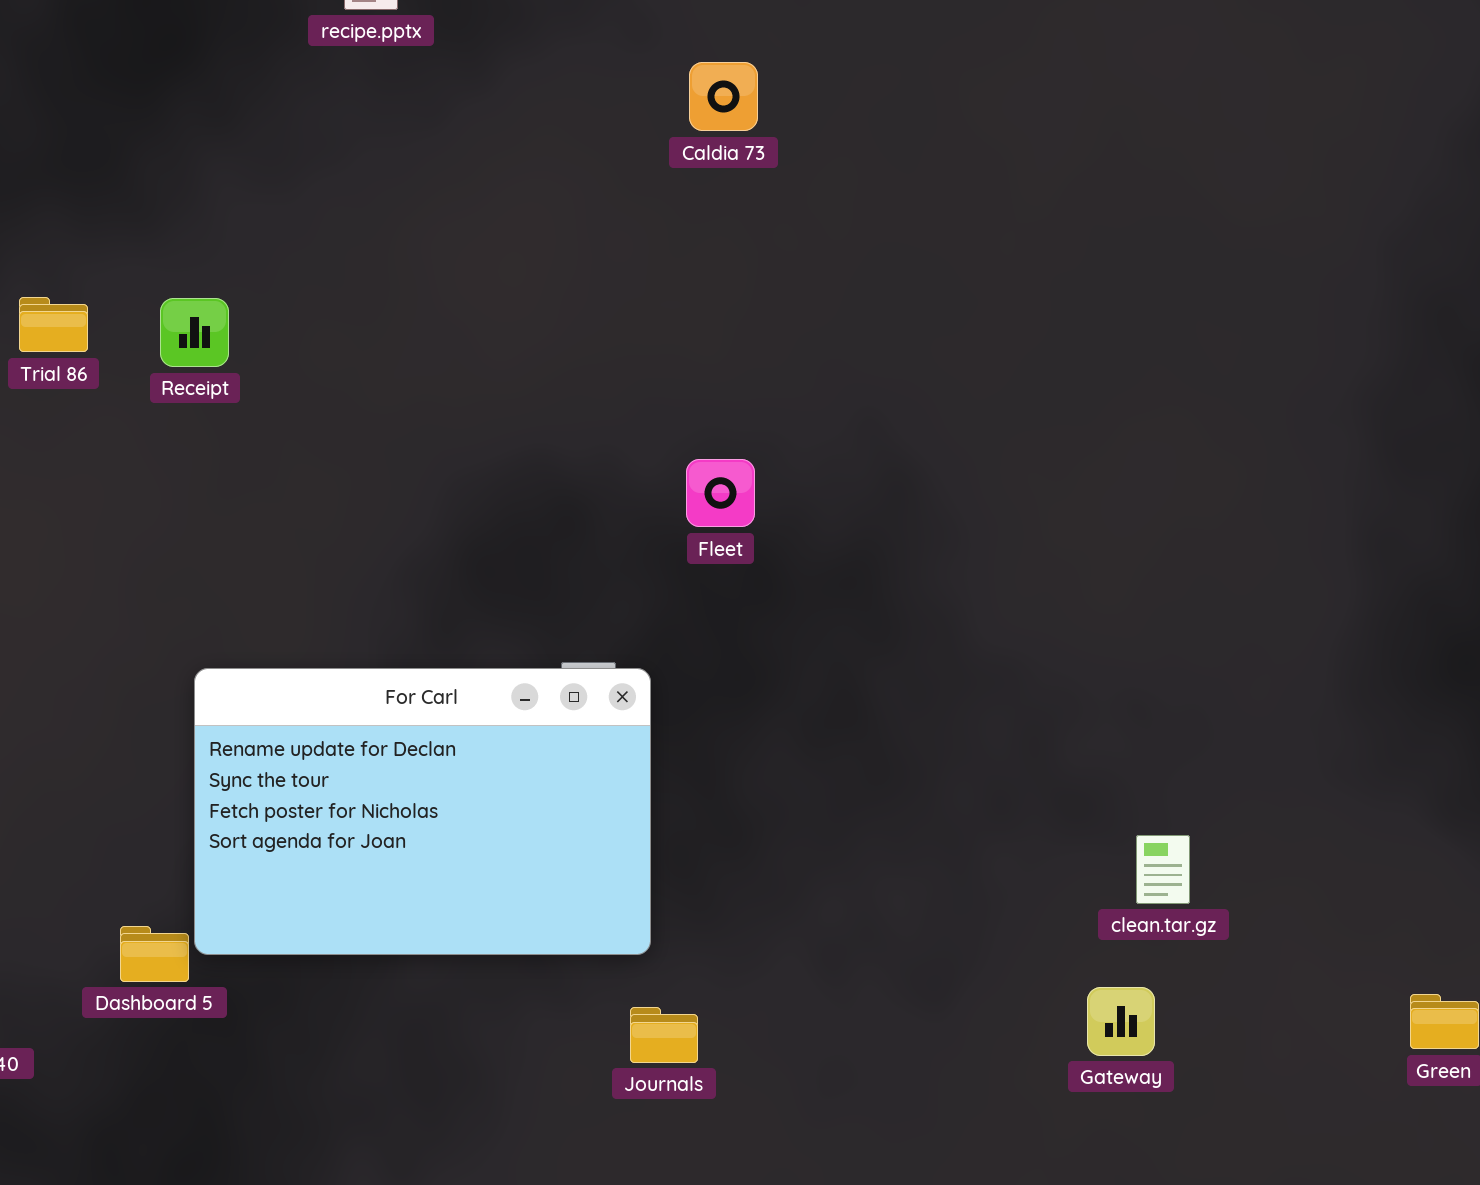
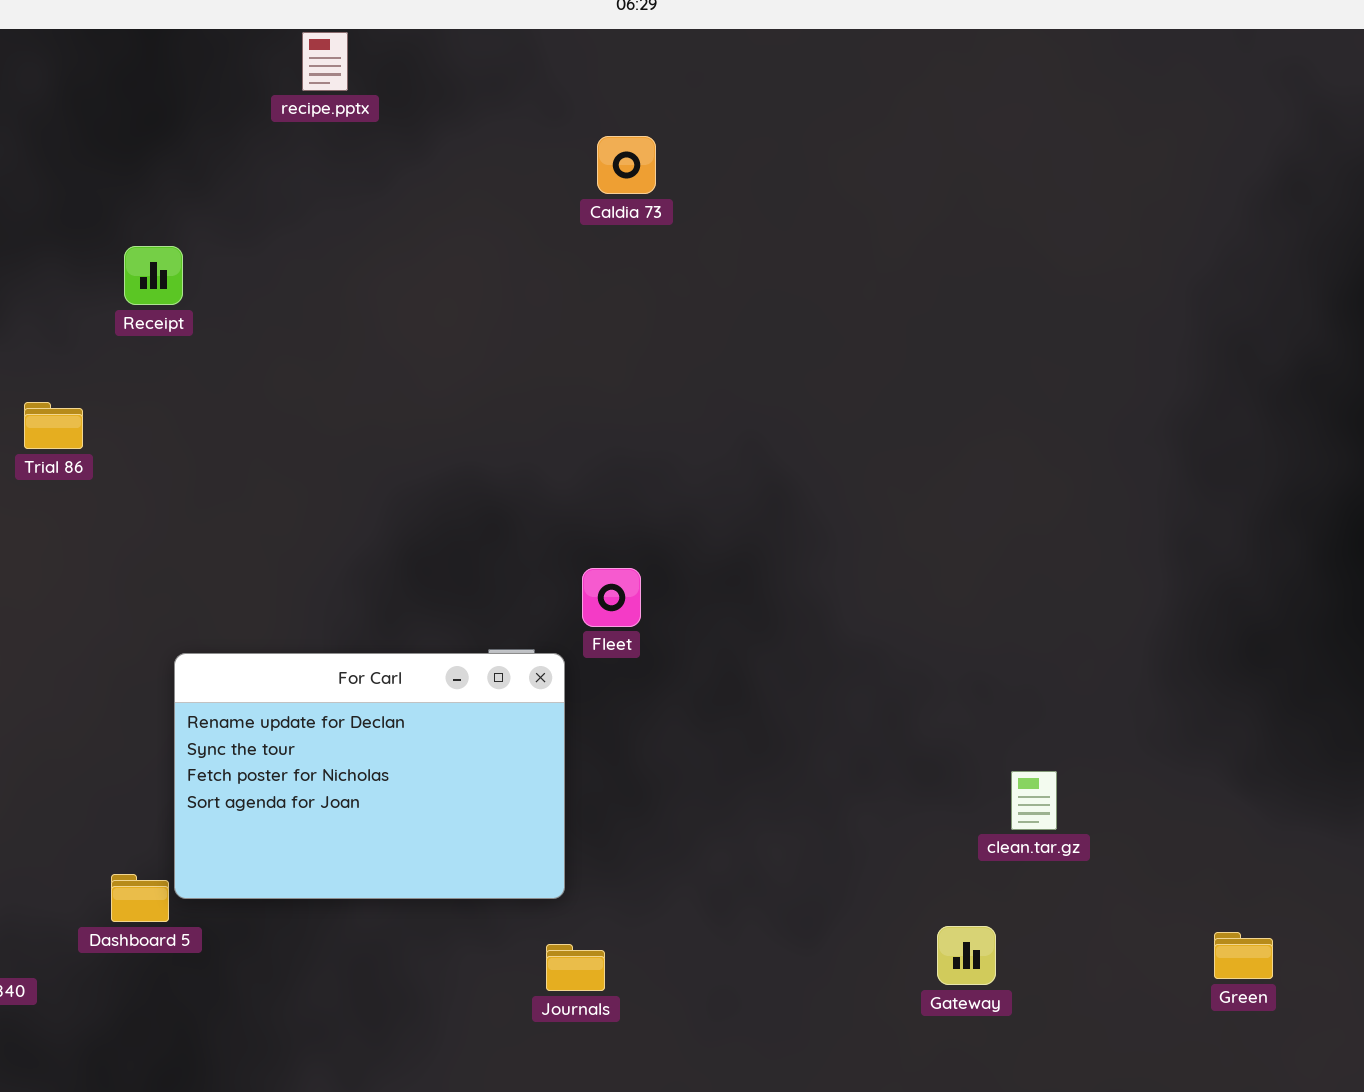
Trial 86: [19,297,88,352] -> [24,402,83,449], moved
Receipt: [160,298,229,367] -> [124,246,183,305], moved
Fleet: [686,459,755,527] -> [582,568,641,627], moved
clean.tar.gz: [1136,835,1190,904] -> [1011,771,1057,830], moved

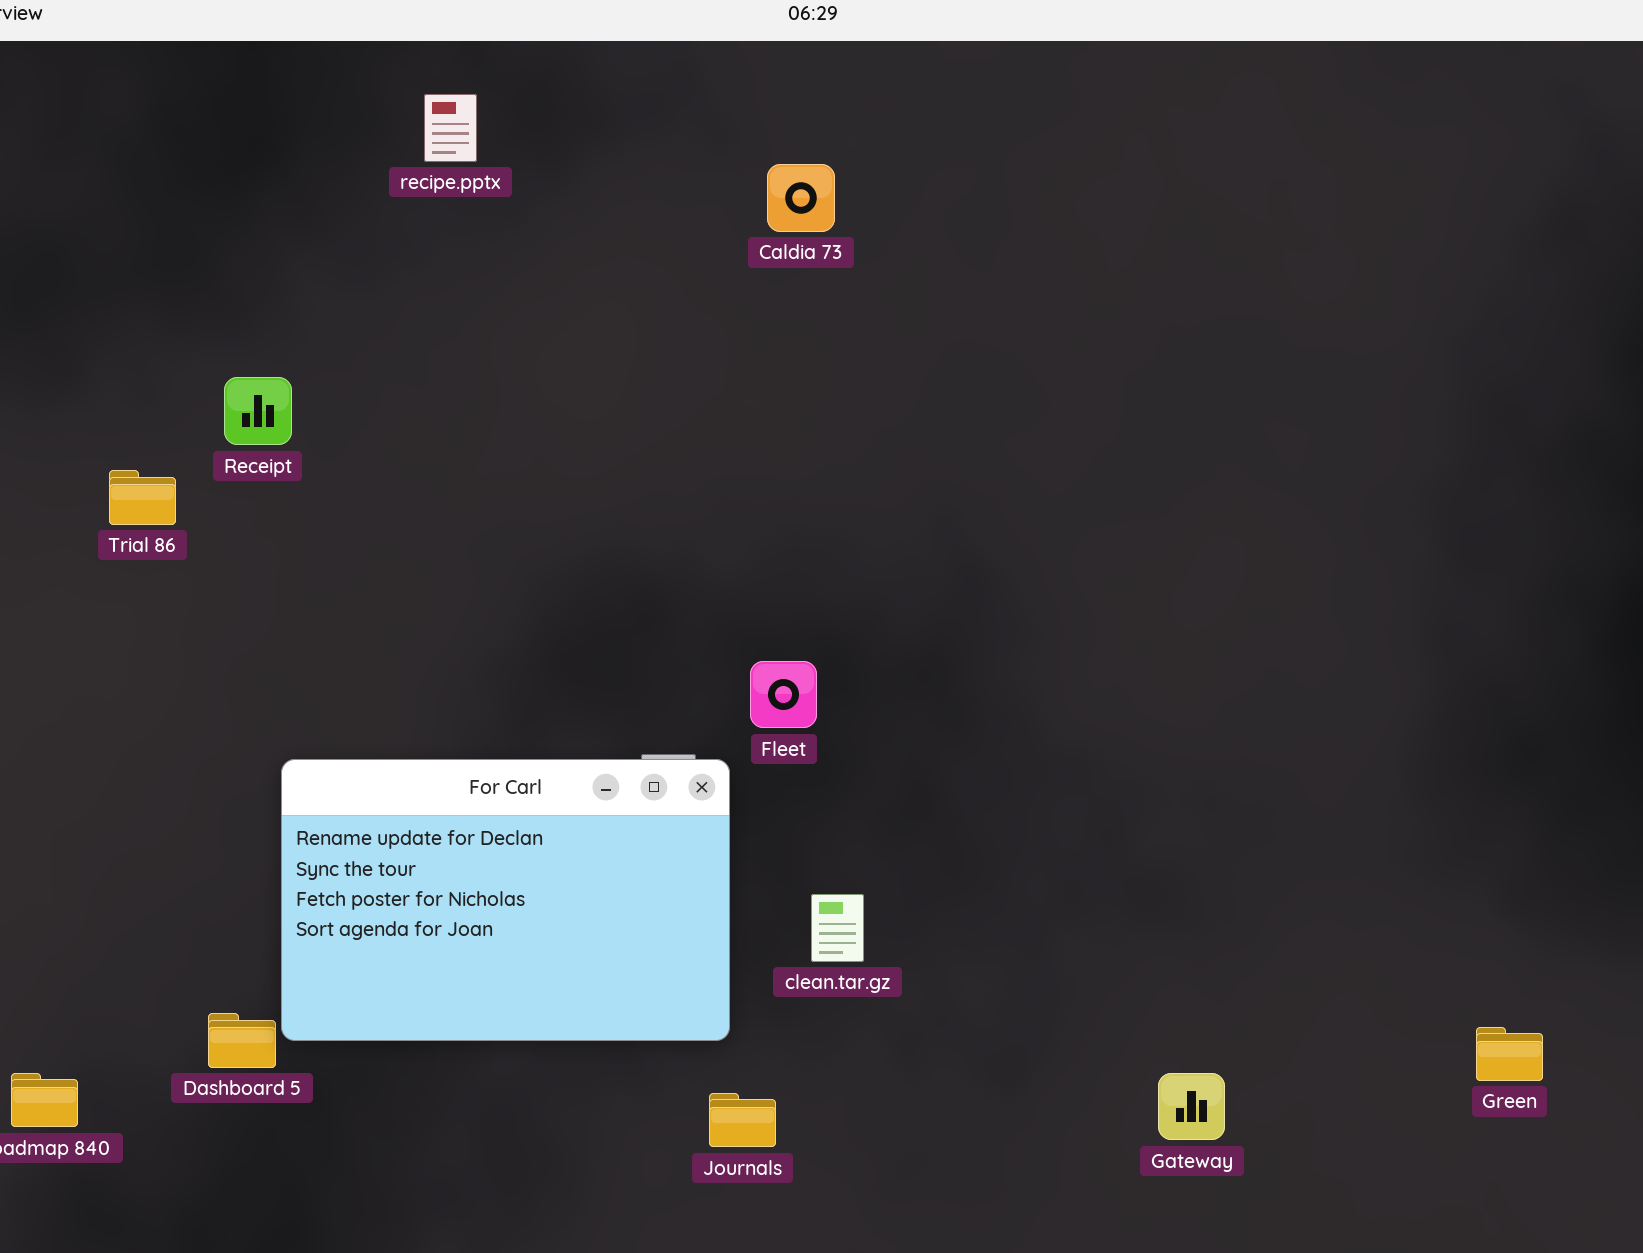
recipe.pptx: [302,32,348,91] -> [424,94,477,162], moved
Receipt: [124,246,183,305] -> [224,377,292,445], moved
clean.tar.gz: [1011,771,1057,830] -> [811,894,864,962], moved
Green: [1214,932,1273,979] -> [1476,1027,1543,1081], moved

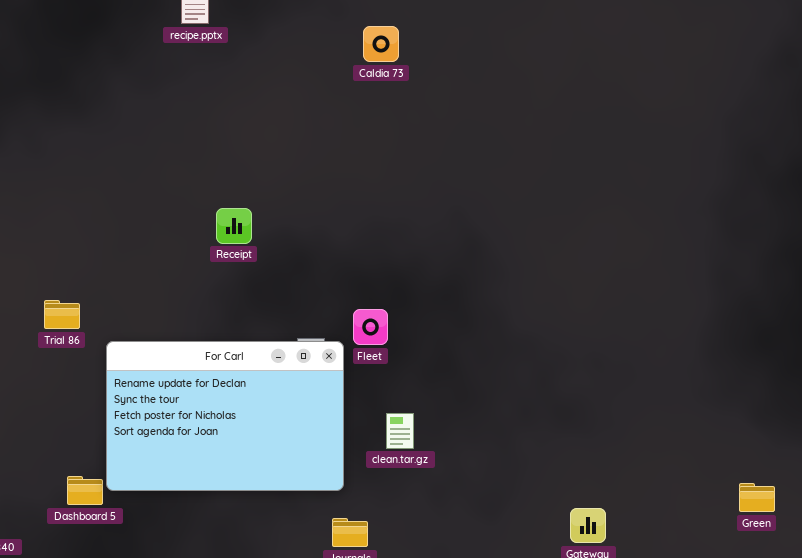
Receipt: [224,377,292,445] -> [216,208,252,244], moved
Trial 86: [109,470,176,525] -> [44,300,80,329], moved
Fleet: [750,661,817,728] -> [353,309,388,345], moved

